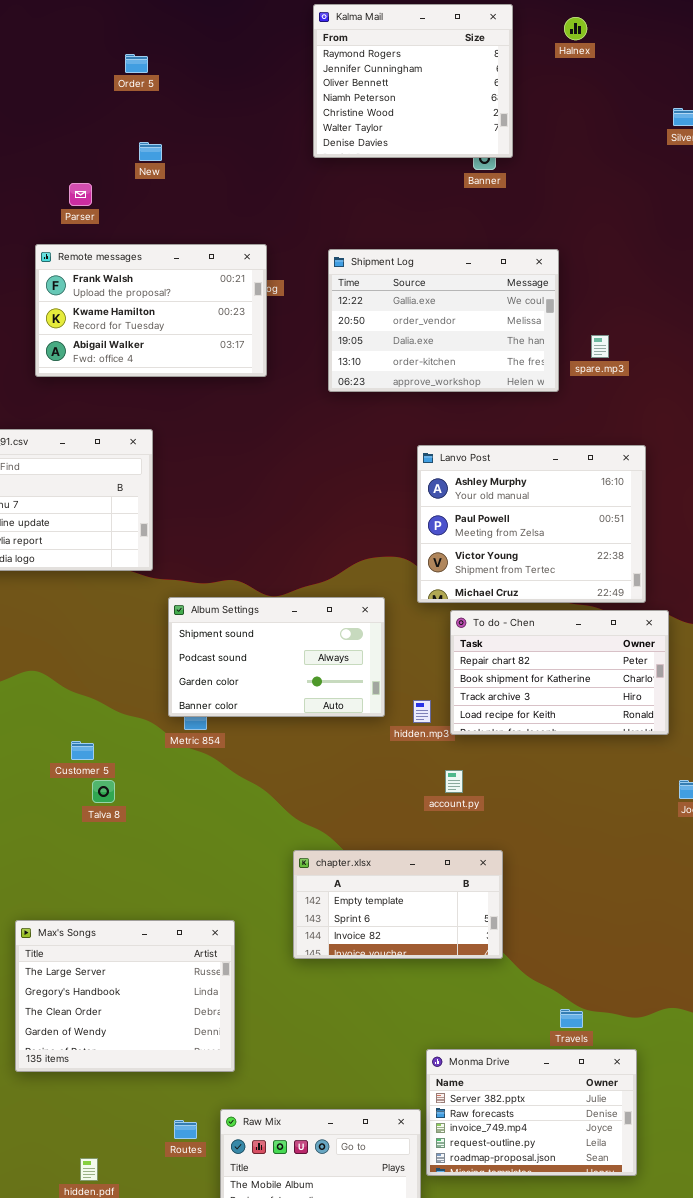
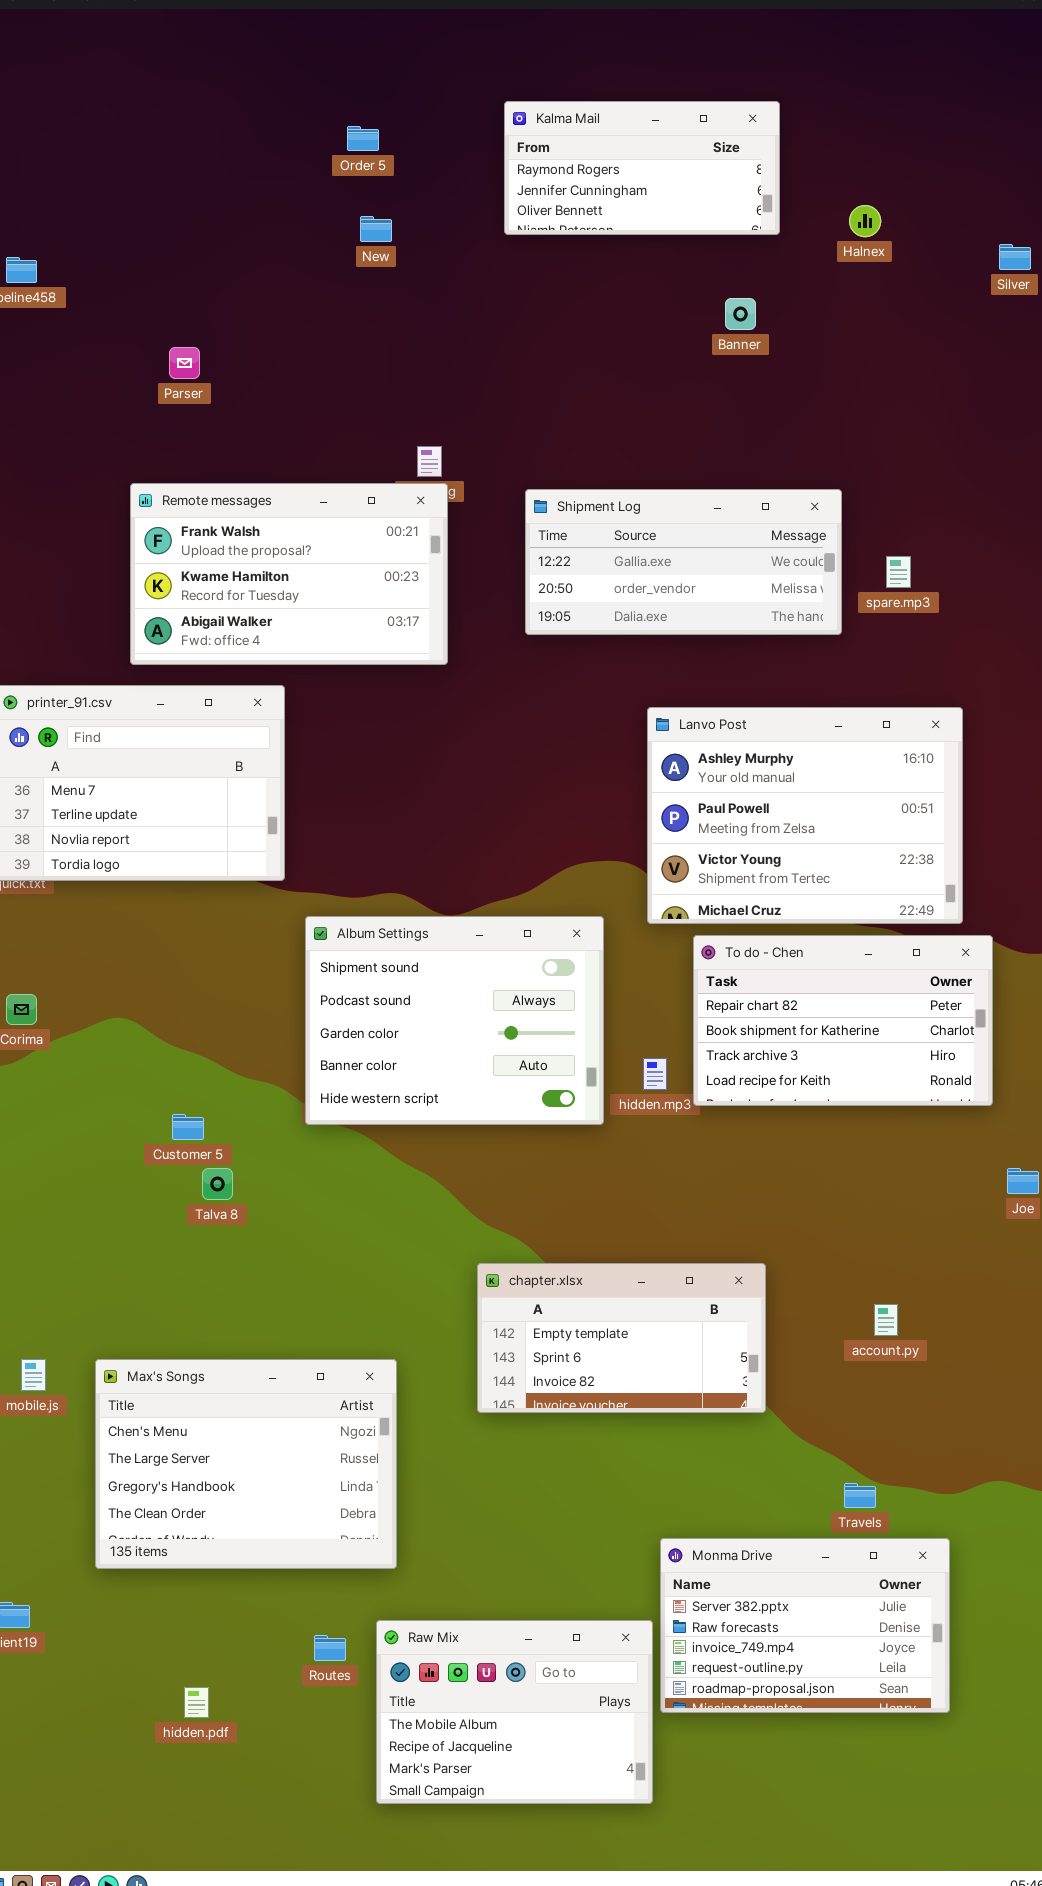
Kalma Mail: [313,4,513,158] -> [504,101,780,235], resized
Halnex: [564,17,587,40] -> [849,205,881,237], moved
Order 5: [125,54,148,73] -> [347,126,379,151], moved
New: [139,142,162,161] -> [360,216,392,242], moved
Remote messages: [35,244,267,377] -> [130,483,448,665], moved
Shipment Log: [328,249,559,392] -> [525,489,842,635], resized
Album Settings: [168,597,385,717] -> [305,916,604,1125], resized
account.py: [445,770,463,793] -> [874,1304,898,1336], moved
Max's Songs: [15,920,235,1072] -> [95,1359,397,1569], scrolled up 1 row

